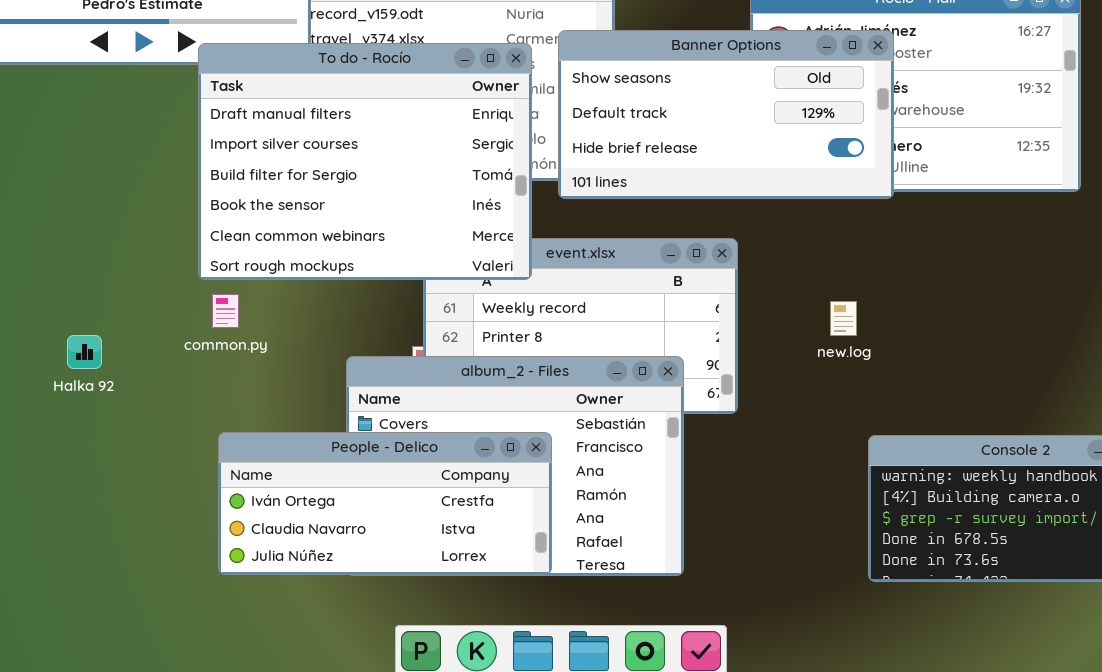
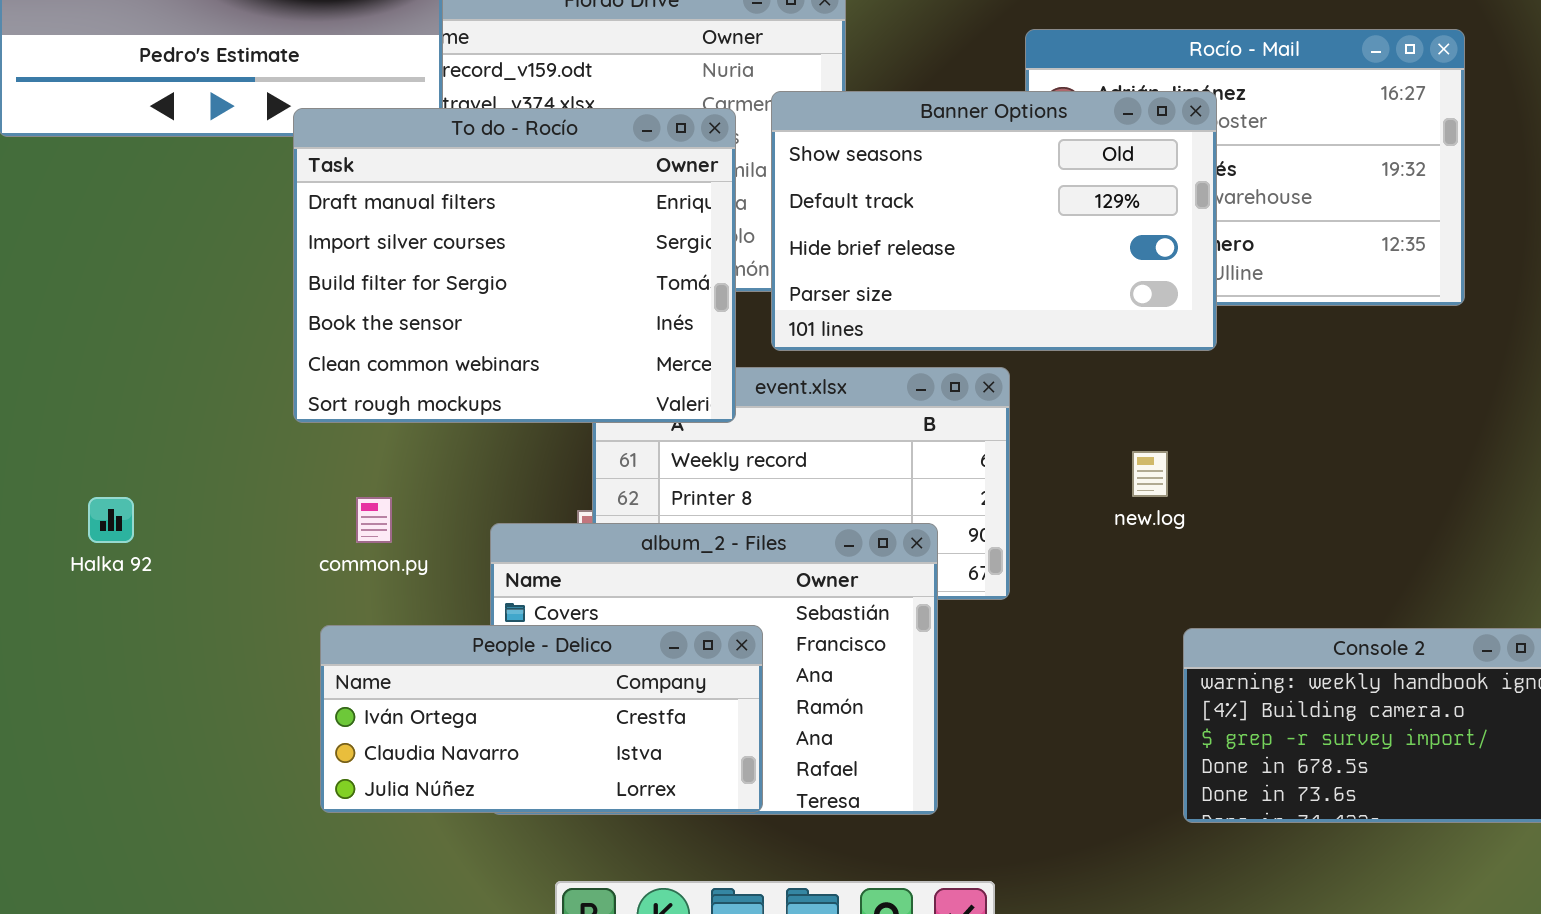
Banner Options: [558,30,894,199] -> [771,91,1217,351], resized
common.py: [212,294,239,328] -> [356,497,392,543], moved
Halka 92: [67,335,102,369] -> [88,497,134,543], moved

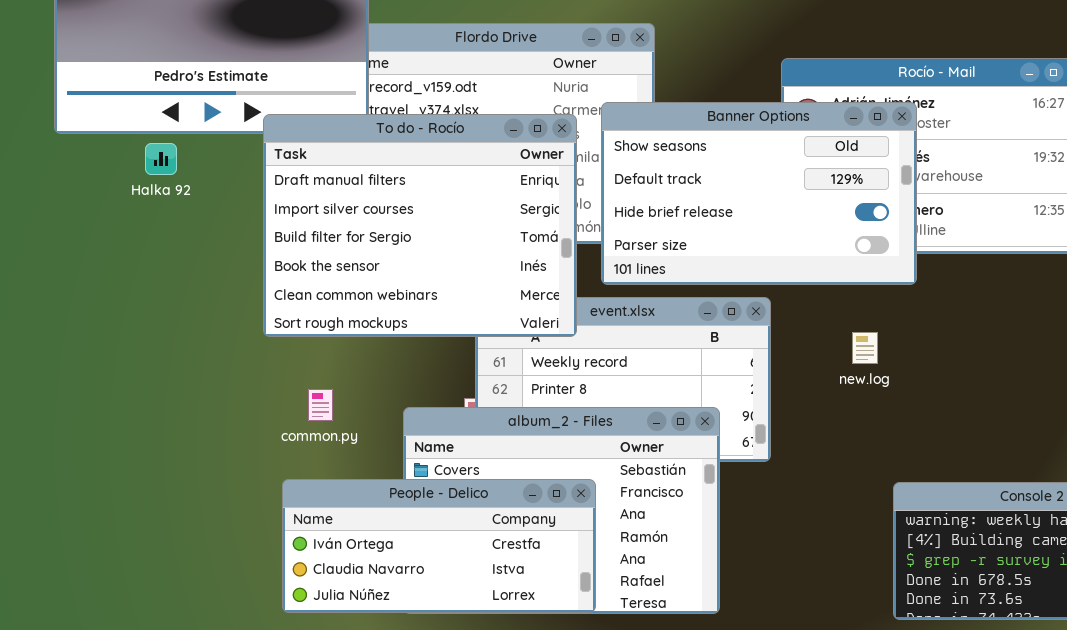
new.log: [1132,451,1168,497] -> [852,332,878,364], moved
Halka 92: [88,497,134,543] -> [145,143,177,175], moved

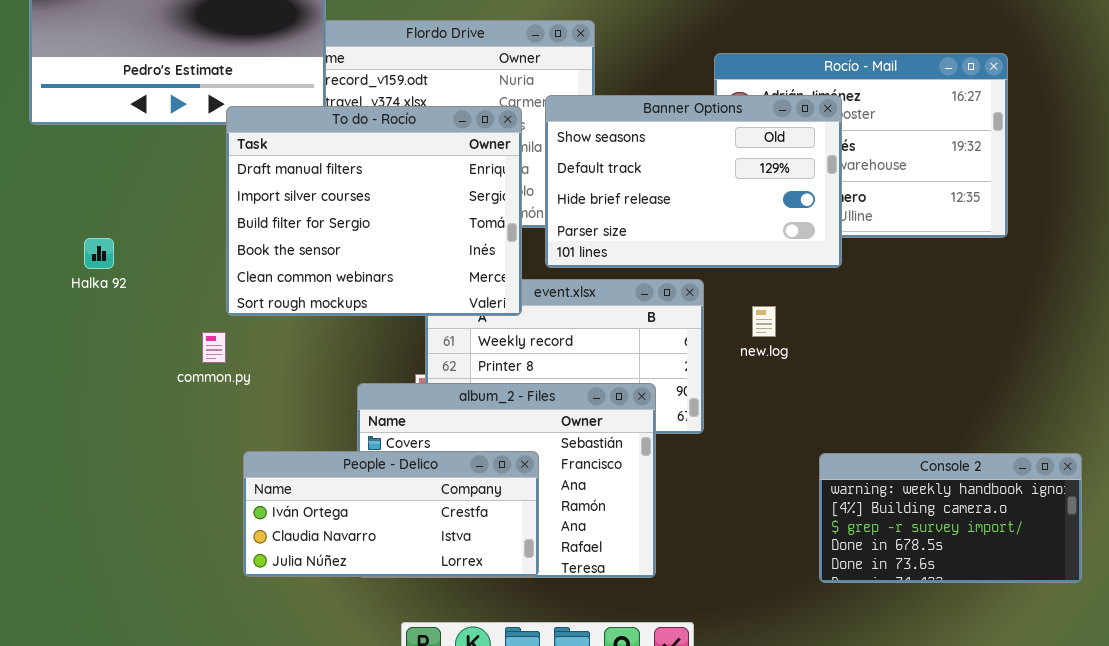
Halka 92: [145,143,177,175] -> [84,238,114,269], moved
new.log: [852,332,878,364] -> [752,306,776,337], moved
common.py: [308,389,333,421] -> [202,332,226,363], moved

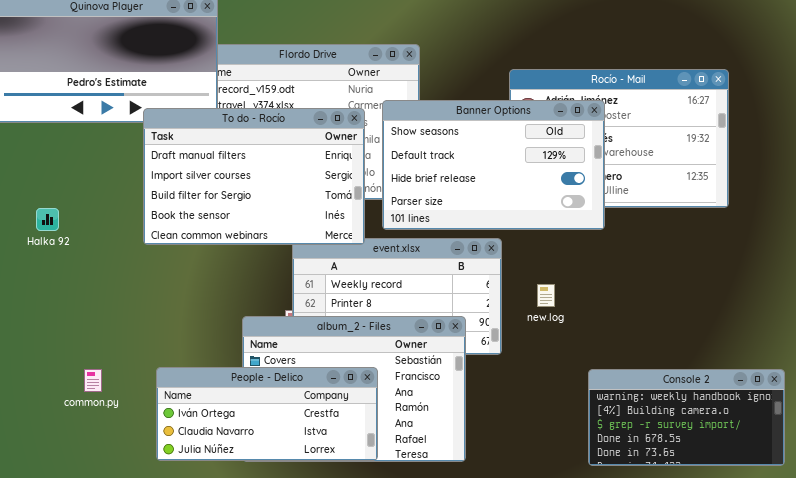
To do - Rocío: [226,106,522,316] -> [143,108,365,245], resized
new.log: [752,306,776,337] -> [537,284,555,307], moved
common.py: [202,332,226,363] -> [84,369,102,392], moved

